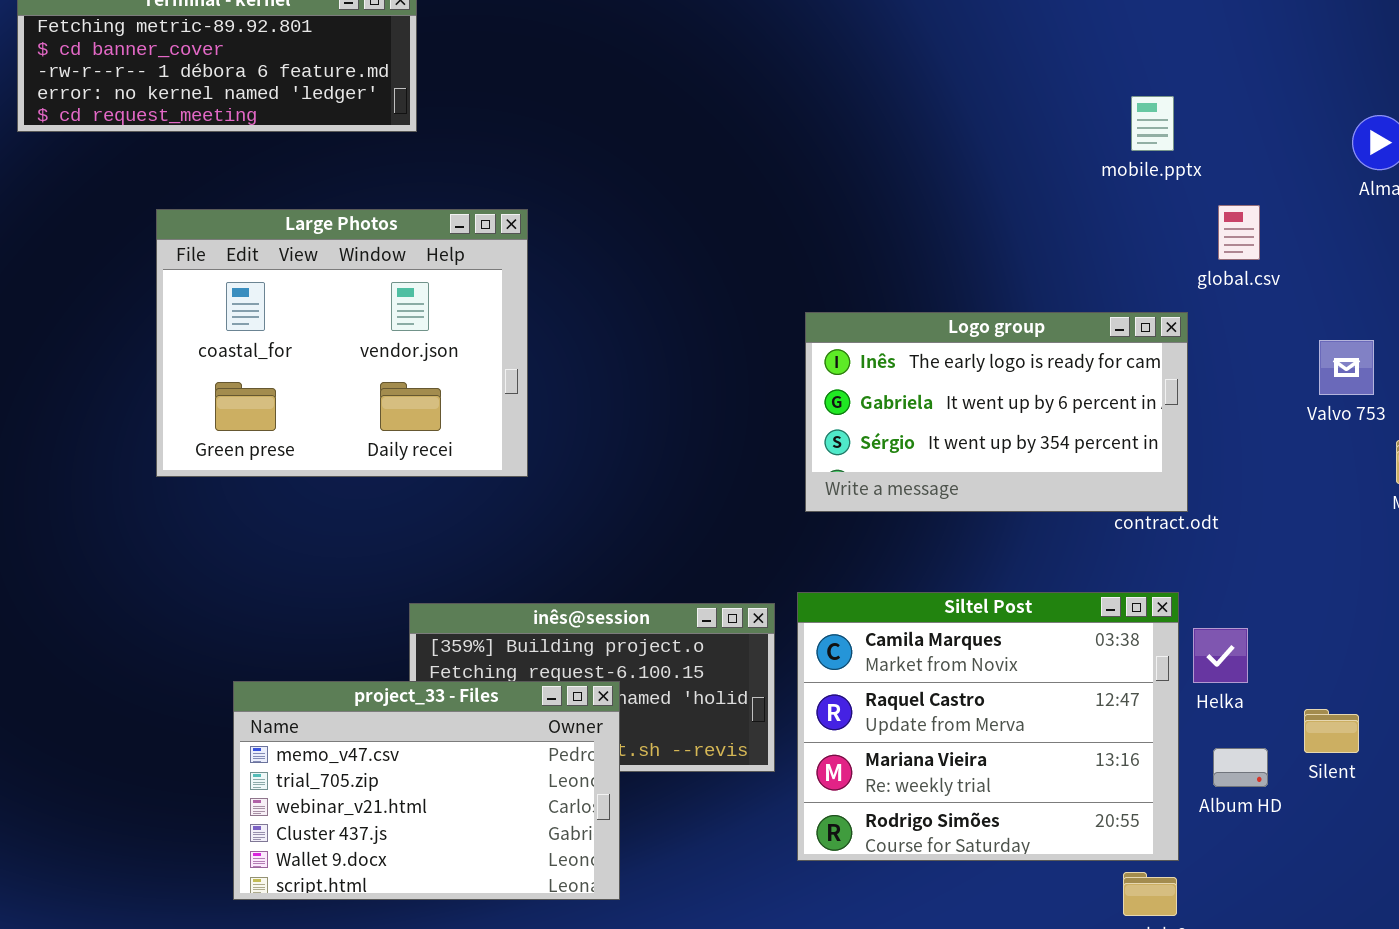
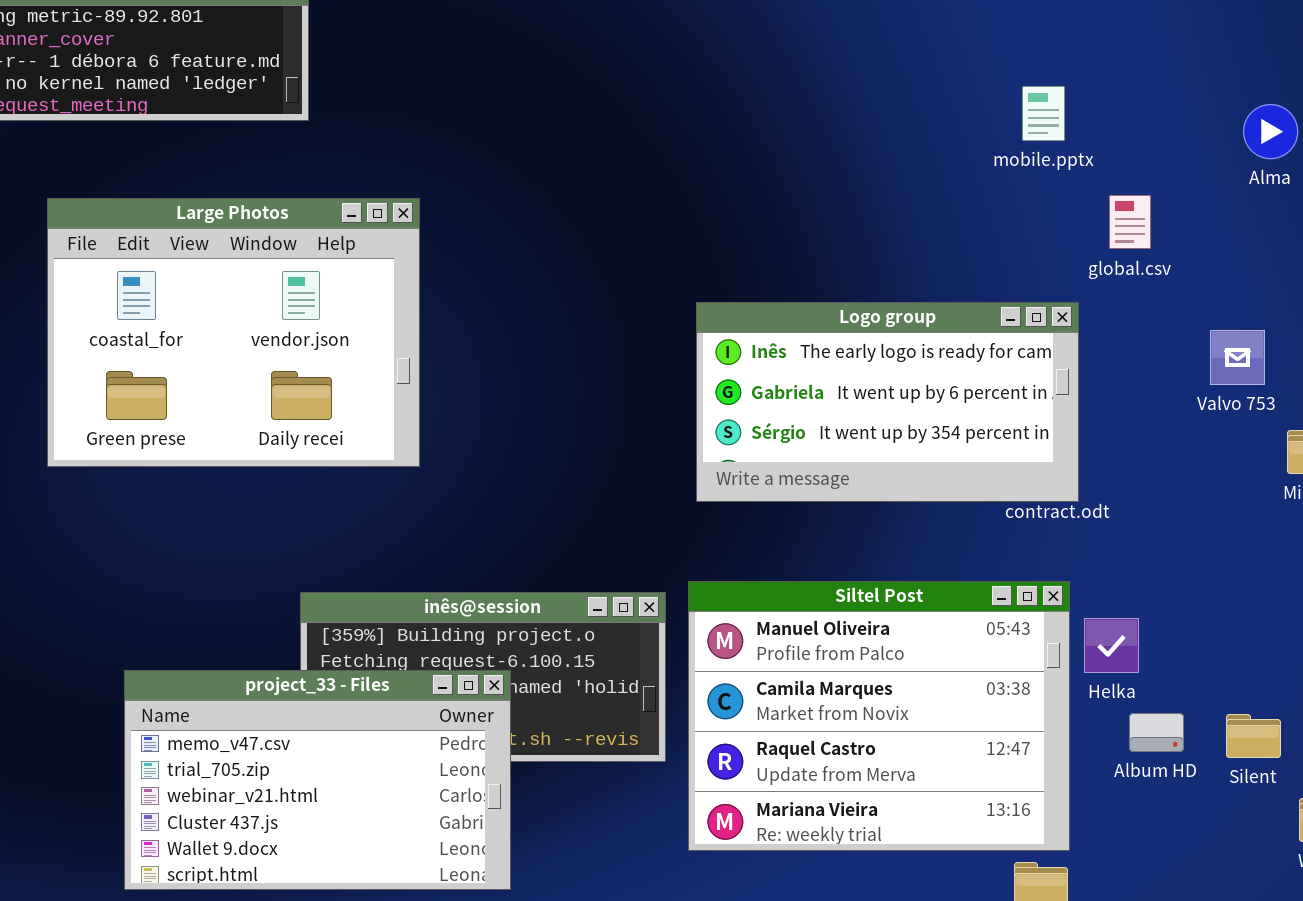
Siltel Post: [797,592,1179,861] -> [688,581,1070,851], scrolled up 1 row
Silent: [1304,709,1359,753] -> [1226,714,1281,758], moved
Album HD: [1213,748,1268,787] -> [1129,713,1184,752], moved

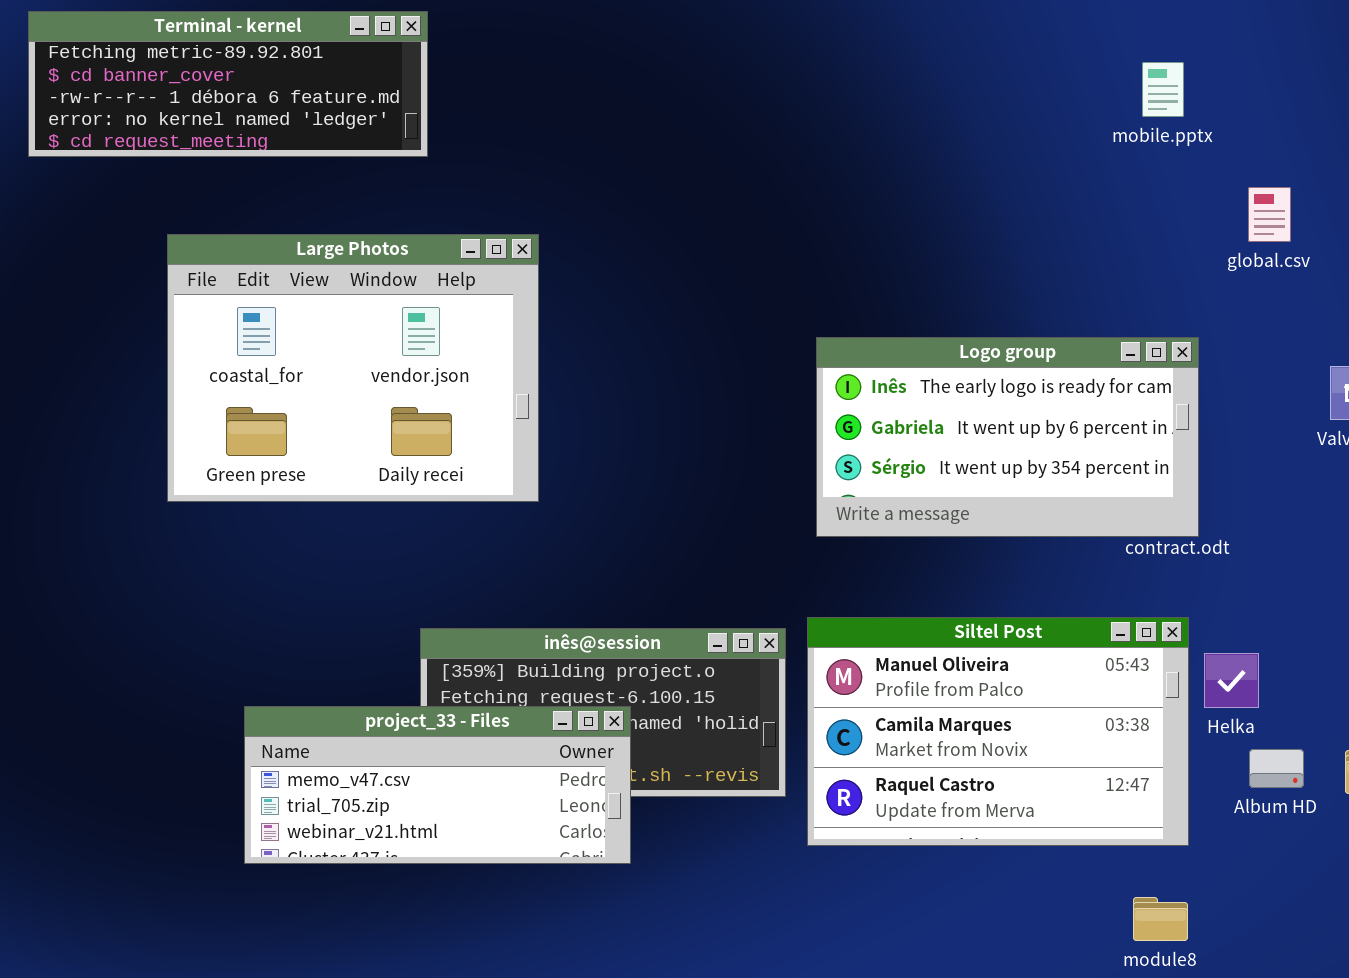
mobile.pptx: [1022,86,1065,141] -> [1142,62,1184,117], moved
global.csv: [1109,195,1151,249] -> [1248,187,1291,242], moved
Siltel Post: [688,581,1070,851] -> [807,617,1189,846], resized
project_33 - Files: [124,670,511,890] -> [244,706,631,864], resized

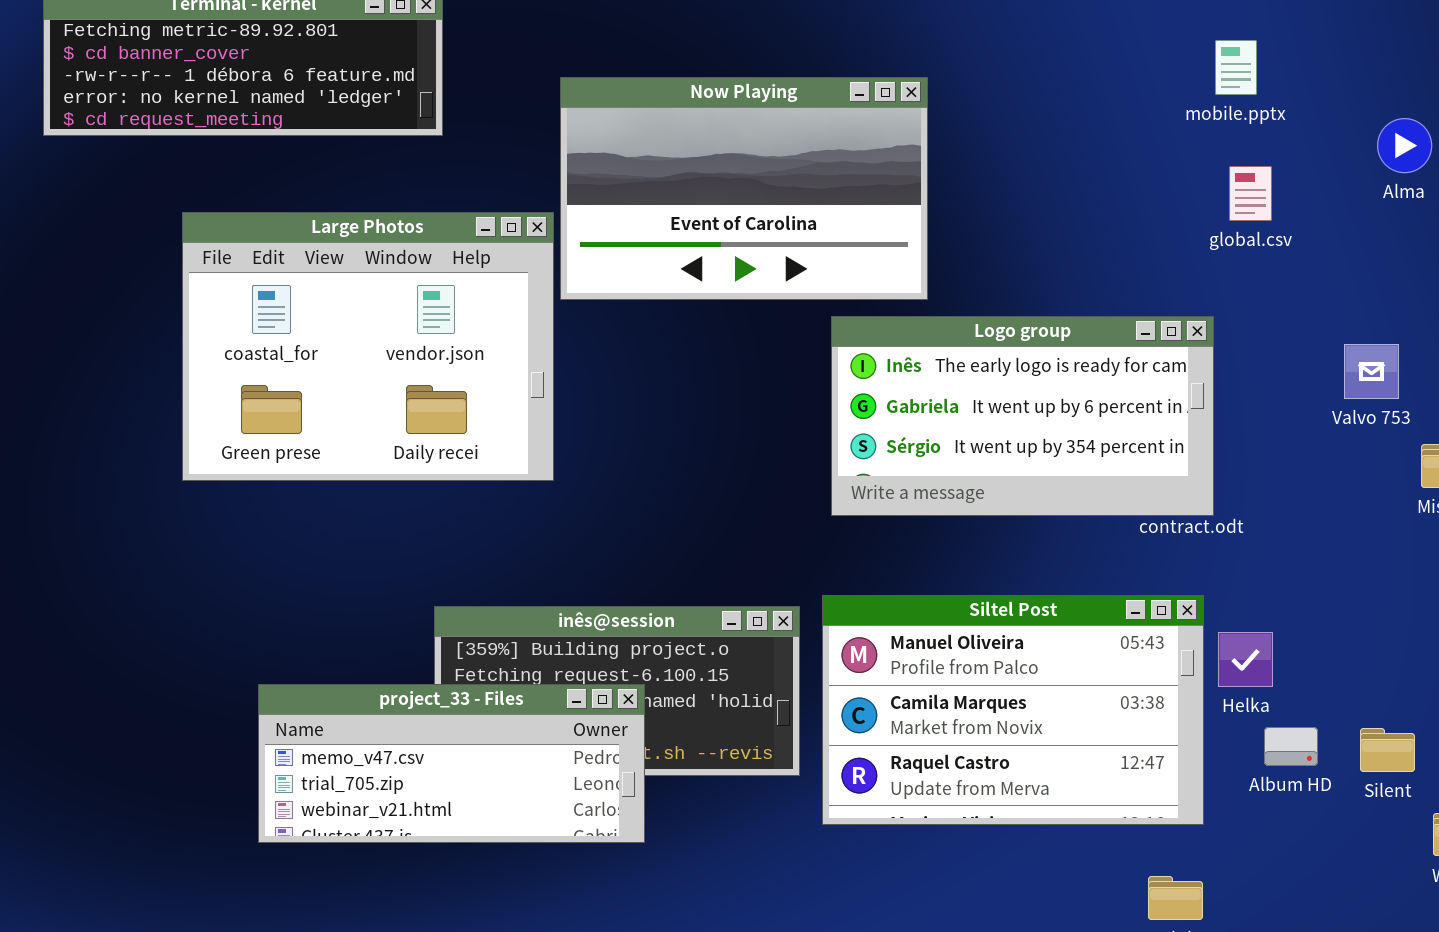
mobile.pptx: [1142,62,1184,117] -> [1215,40,1257,95], moved
Now Playing: none -> [560,77,928,300], opened
global.csv: [1248,187,1291,242] -> [1229,166,1272,221], moved

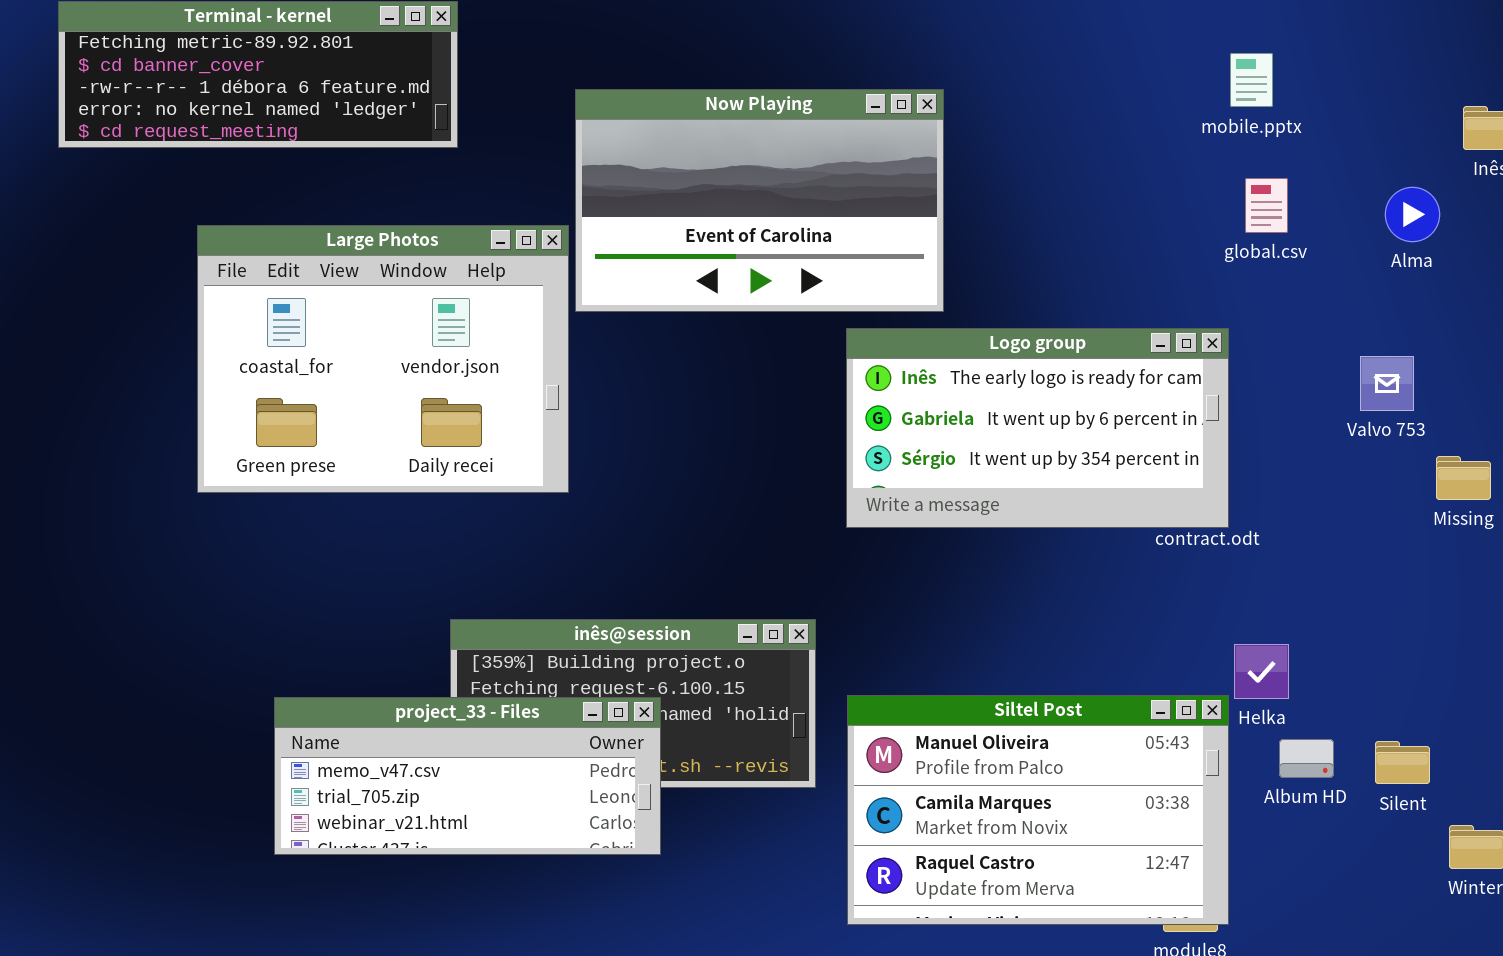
Alma: [1377,118,1432,173] -> [1385,187,1440,242], moved
Siltel Post: [822,595,1204,825] -> [847,695,1229,925], moved

